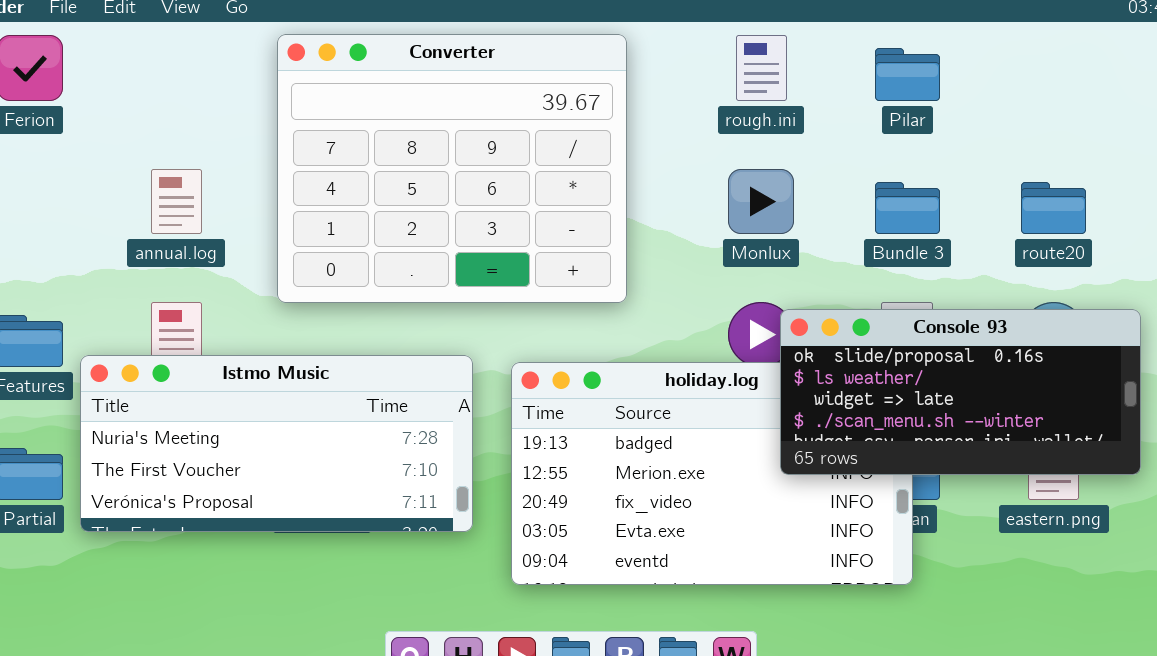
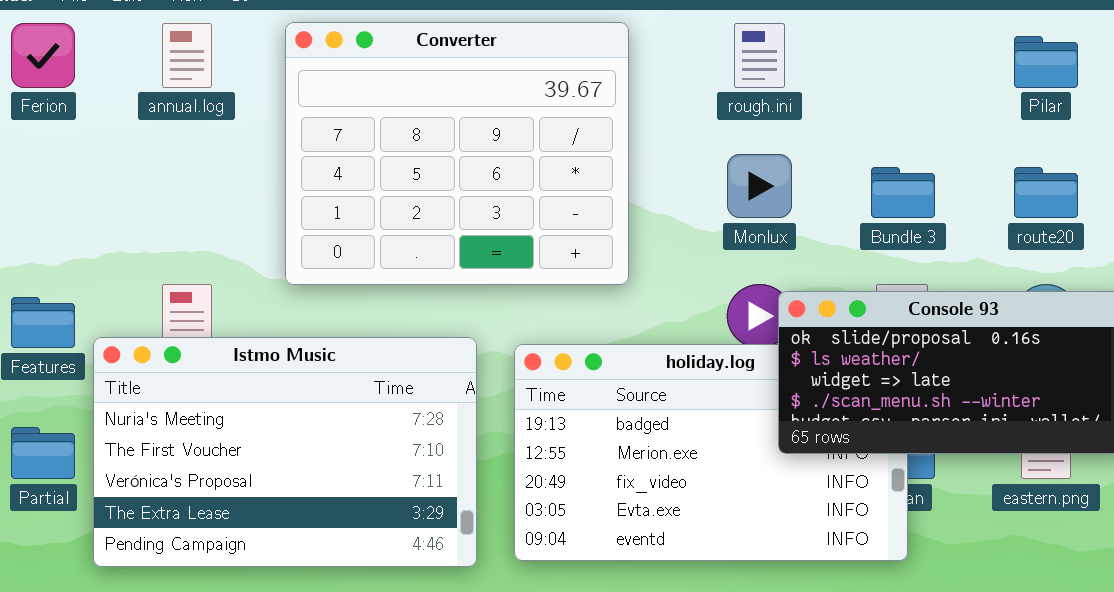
Pilar: [875,48,940,101] -> [1014,36,1078,88], moved
annual.log: [151,169,202,234] -> [162,23,212,88], moved
Istmo Music: [80,355,473,532] -> [93,337,477,567], resized

